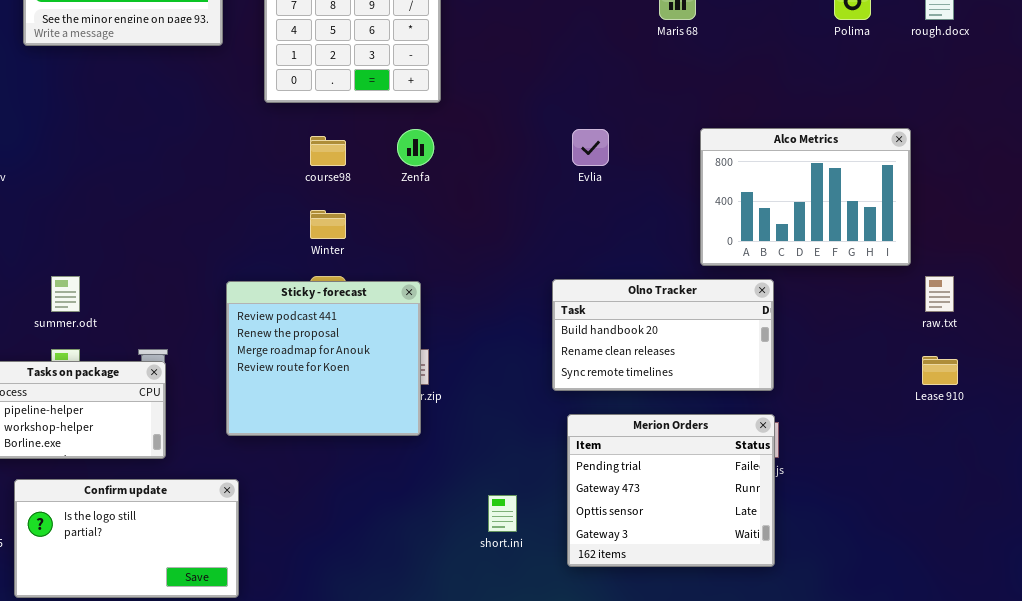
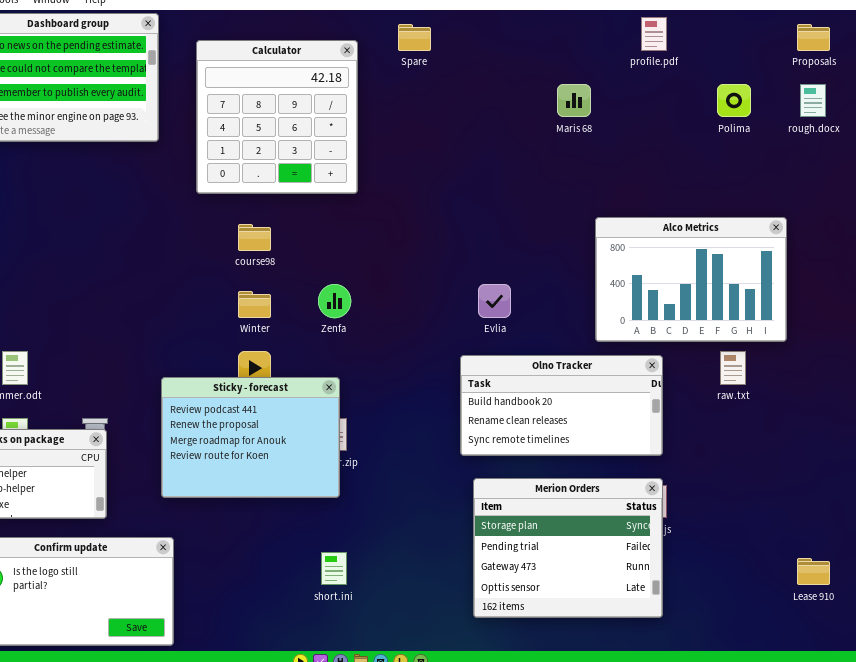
Zenfa: [397,129,434,166] -> [318,284,351,318], moved
Evlia: [572,129,609,166] -> [478,284,511,318], moved
raw.txt: [925,276,954,312] -> [720,351,746,385], moved
Sticky - forecast: [226,281,421,436] -> [161,377,340,498], resized
Lease 910: [922,356,958,385] -> [797,558,830,585], moved
Merion Orders: [567,414,775,567] -> [473,478,663,618], scrolled up 1 row
short.ini: [488,495,517,532] -> [321,552,347,585], moved

